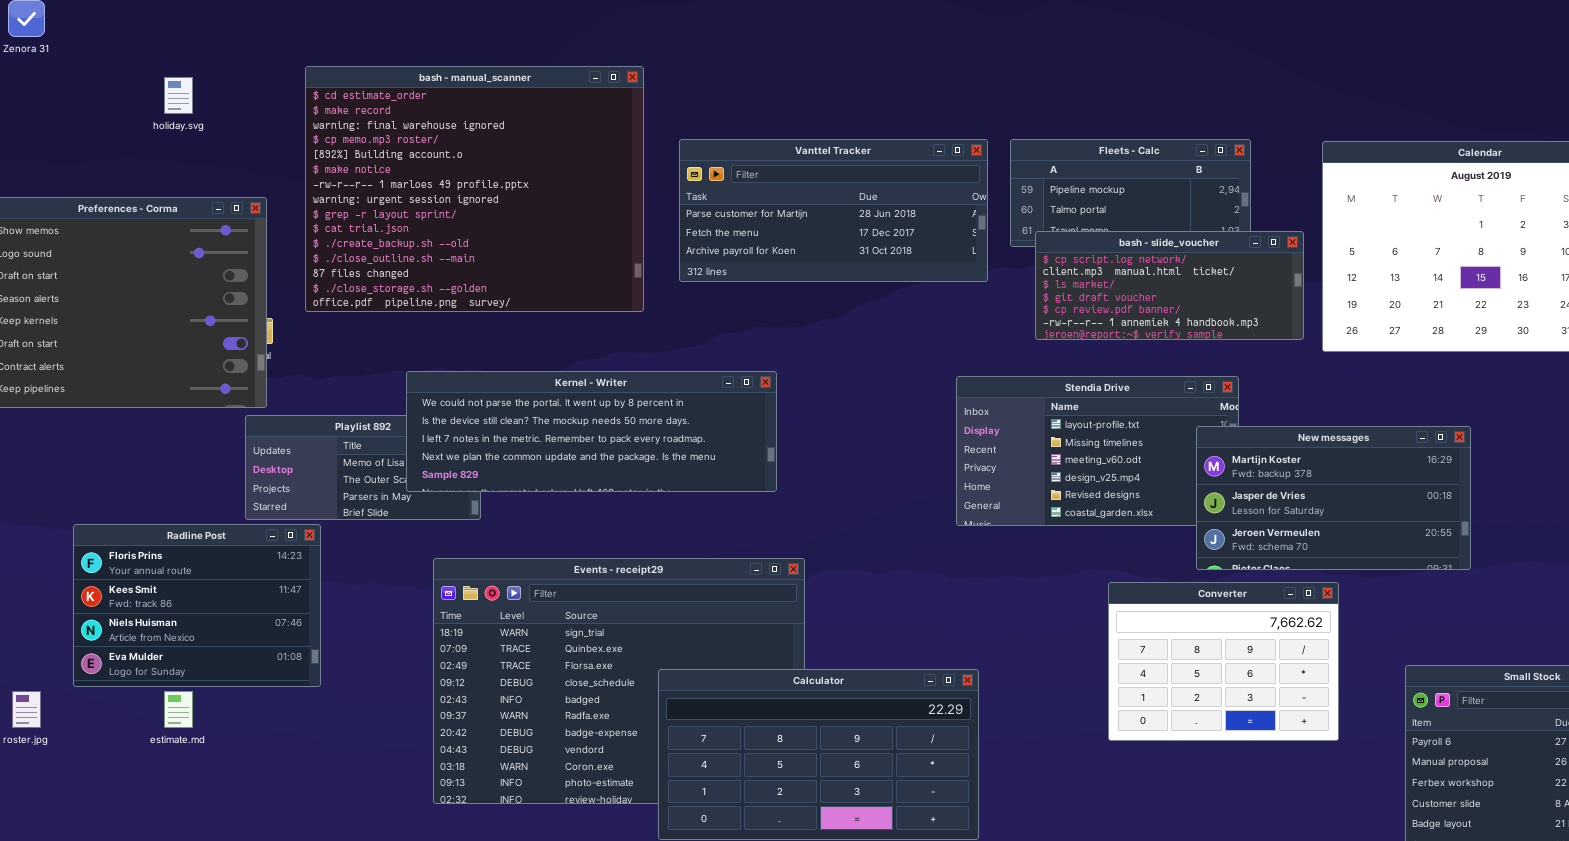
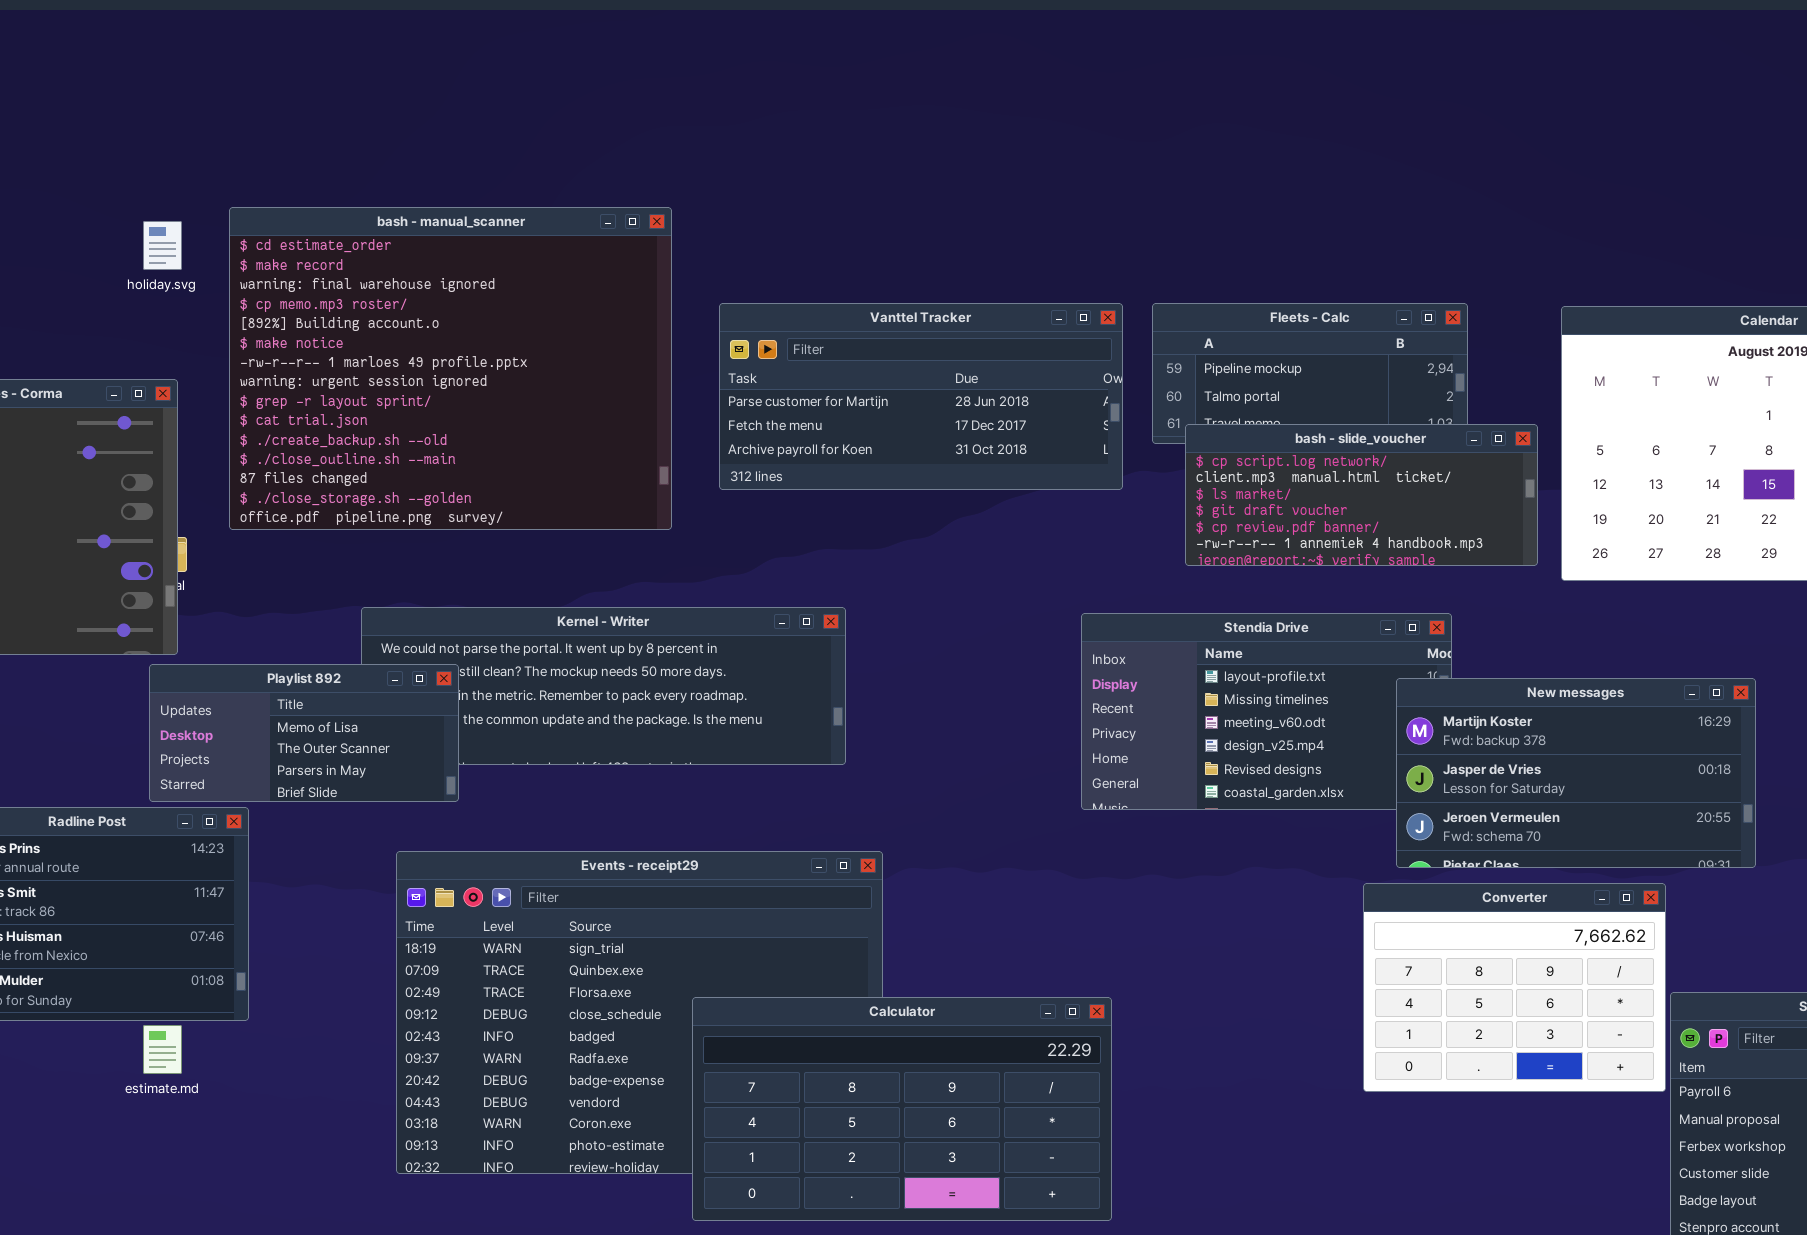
holiday.svg: [164,77,193,114] -> [143,221,182,270], moved
Playlist 892: [245,415,481,520] -> [149,664,459,802], raised
Converter: [1108,582,1339,741] -> [1363,883,1666,1092], moved
estimate.md: [164,691,193,728] -> [143,1025,182,1074], moved

